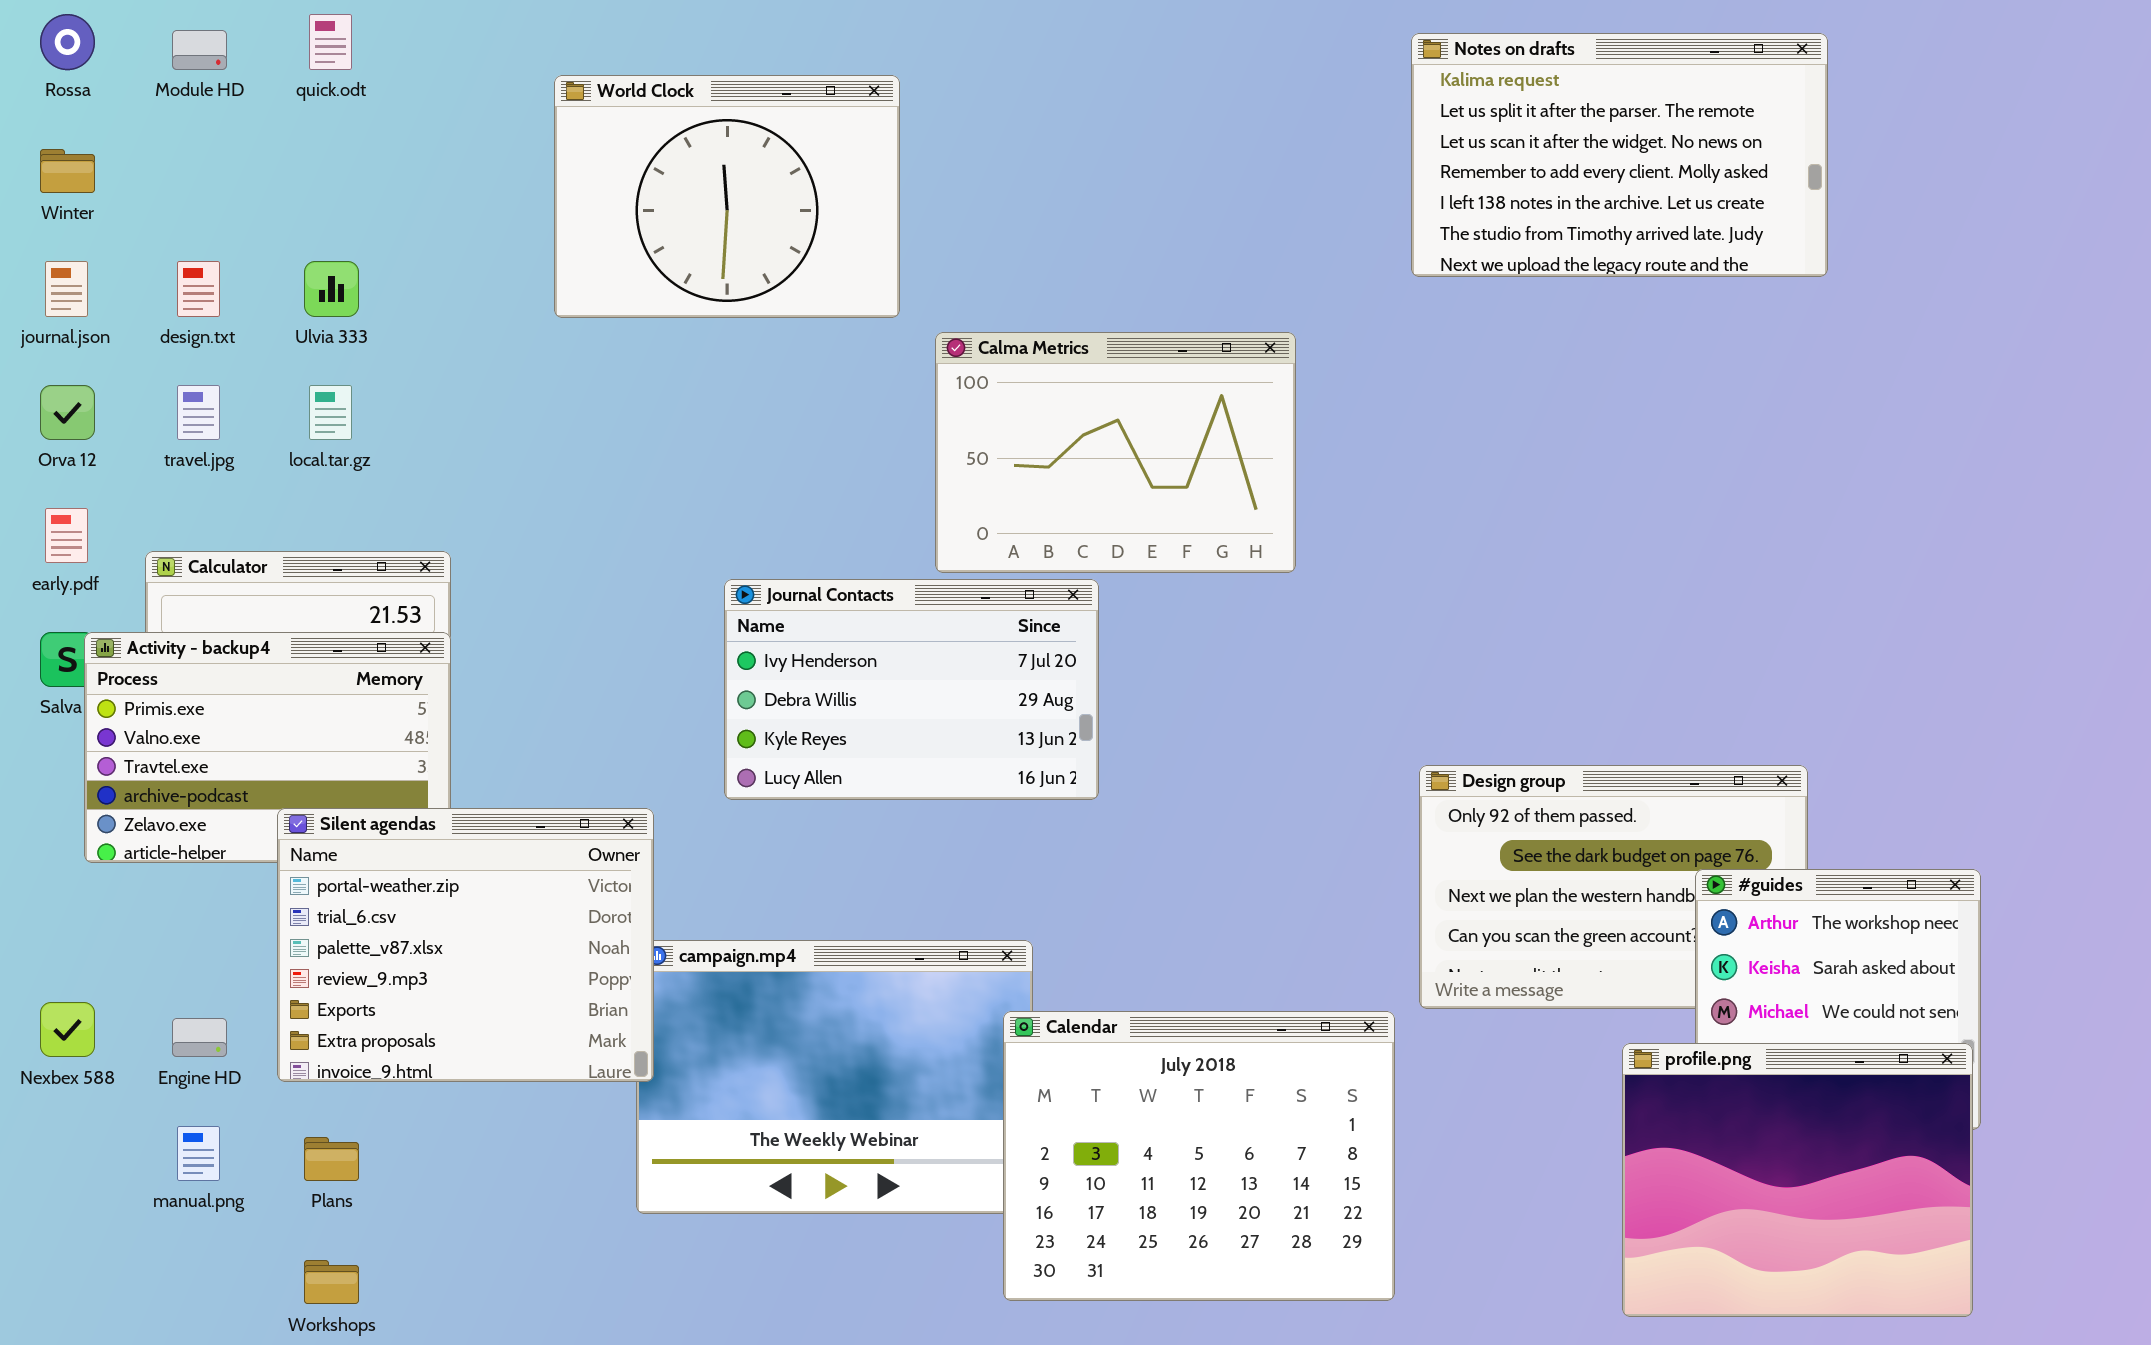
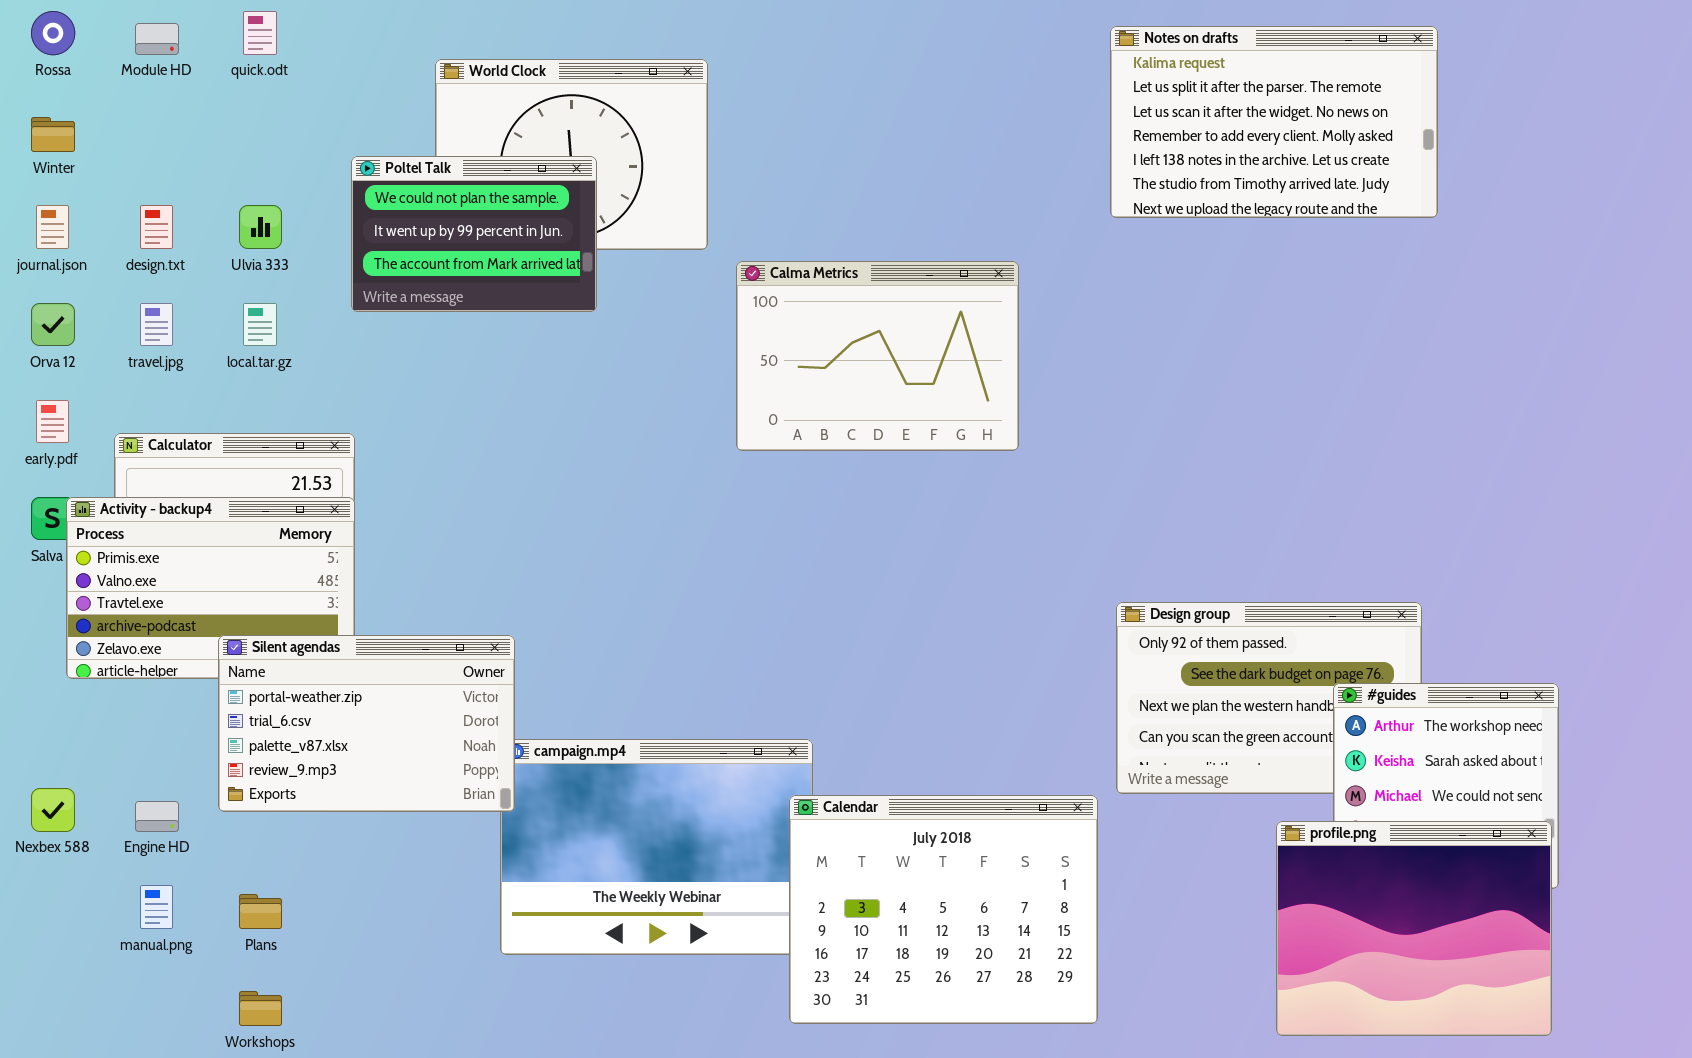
Poltel Talk: none -> [351,156,597,312], opened
Journal Contacts: [724,579,1099,800] -> none, closed
Silent agendas: [277,808,654,1082] -> [218,635,515,812], resized

